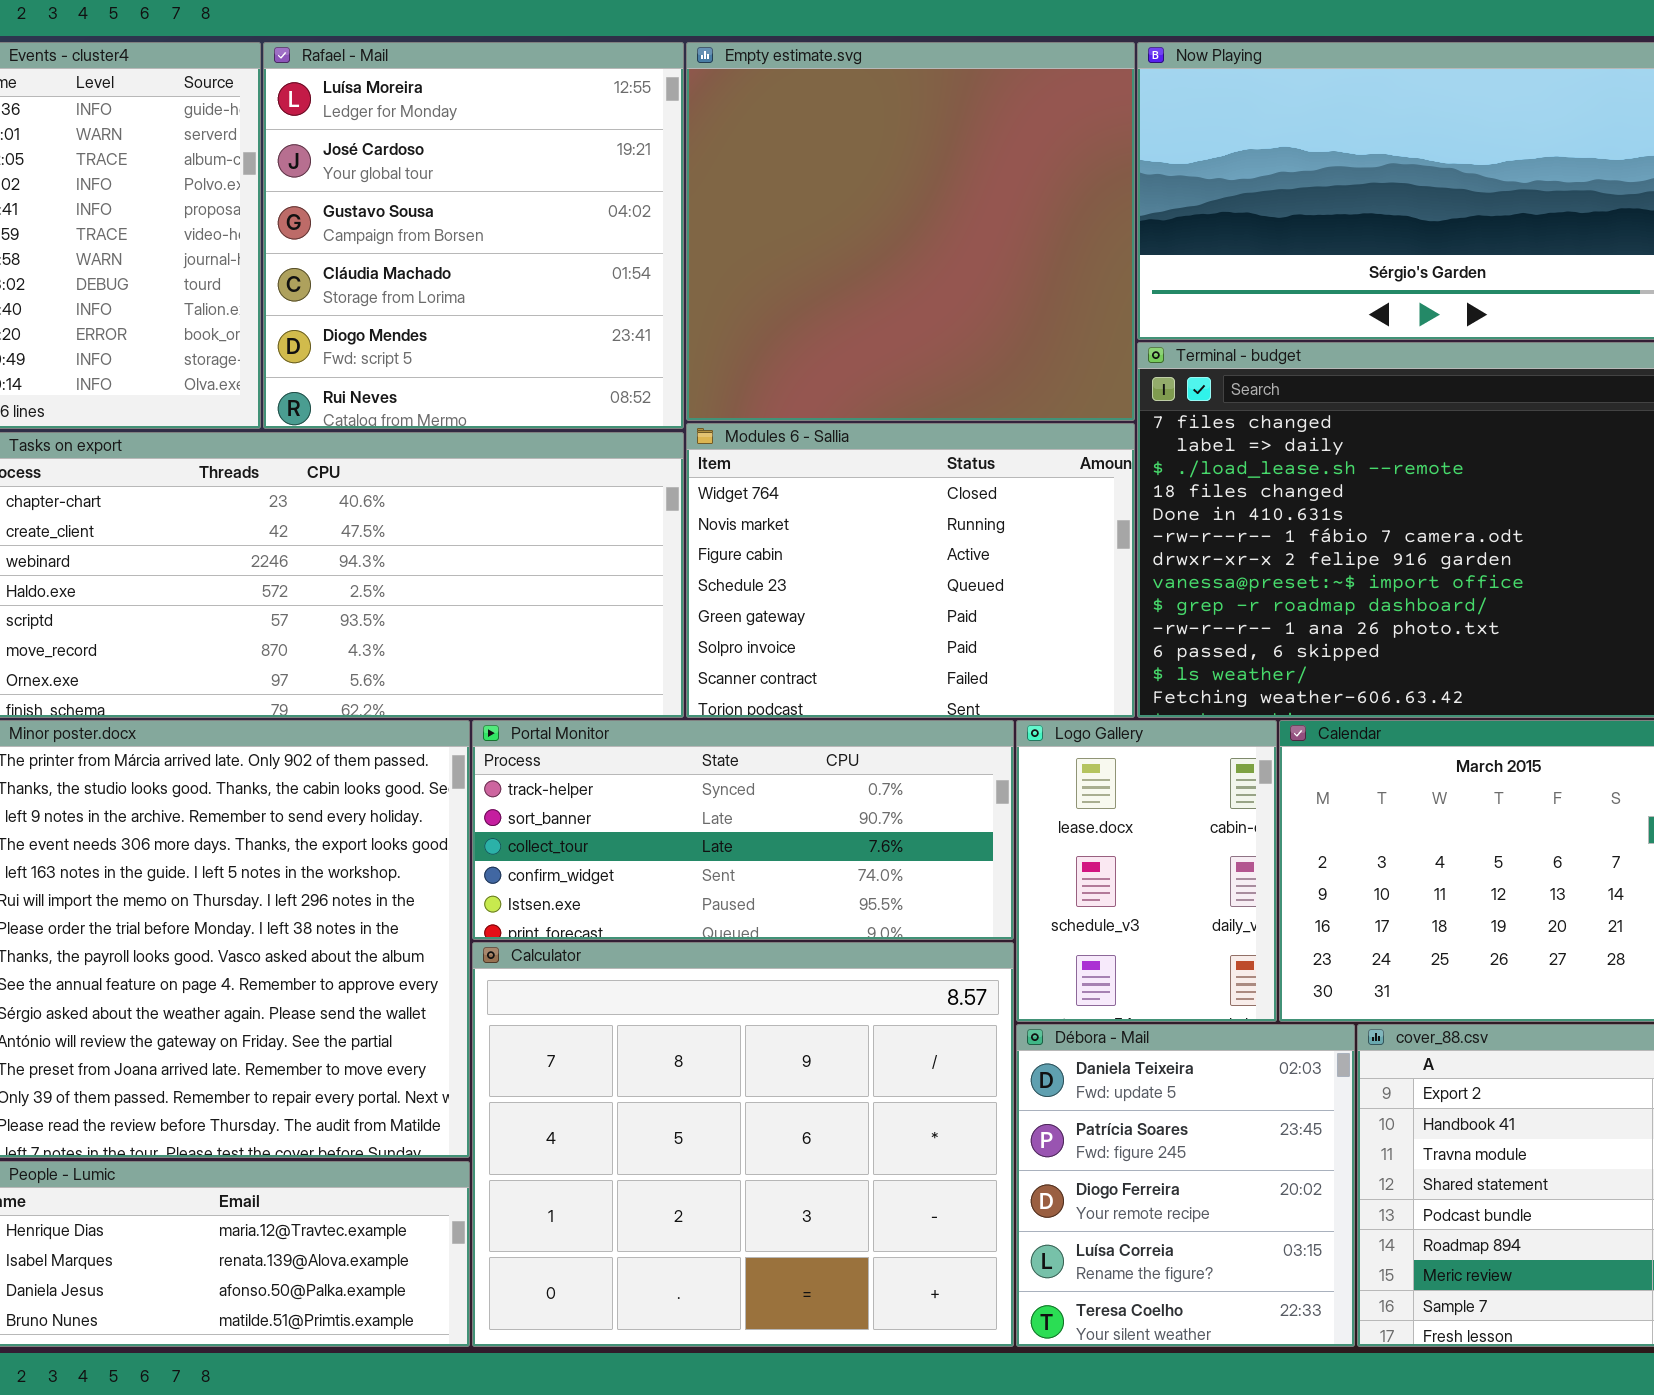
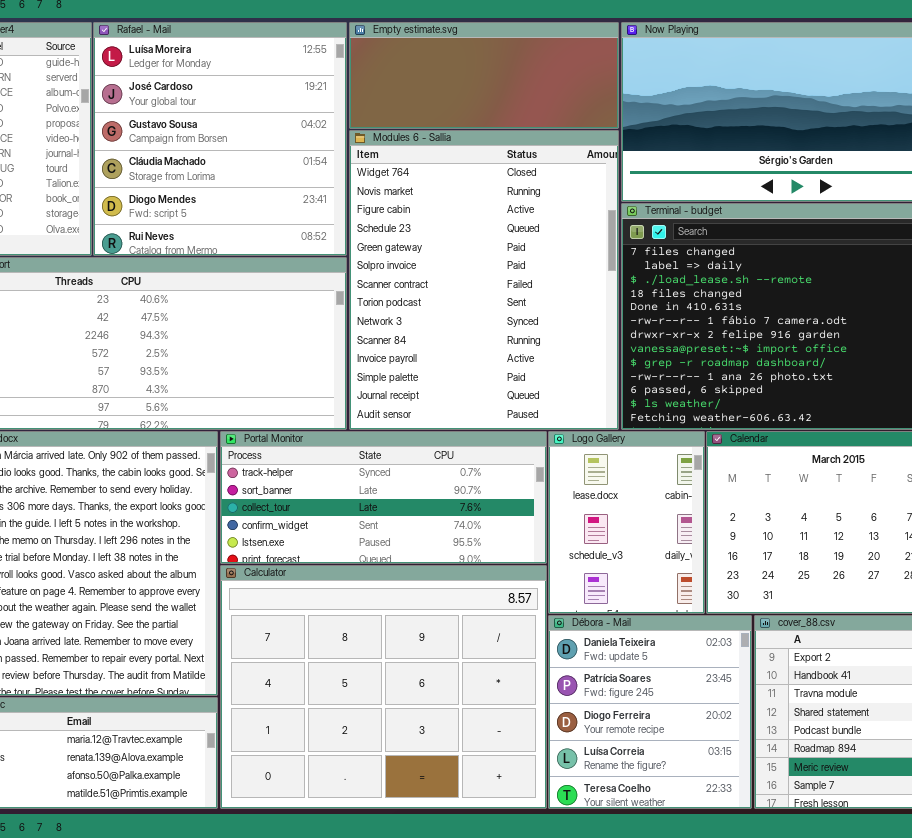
Empty estimate.svg: [686,42,1135,421] -> [349,22,619,129], resized
Modules 6 - Sallia: [686,423,1135,718] -> [349,130,619,430], resized

